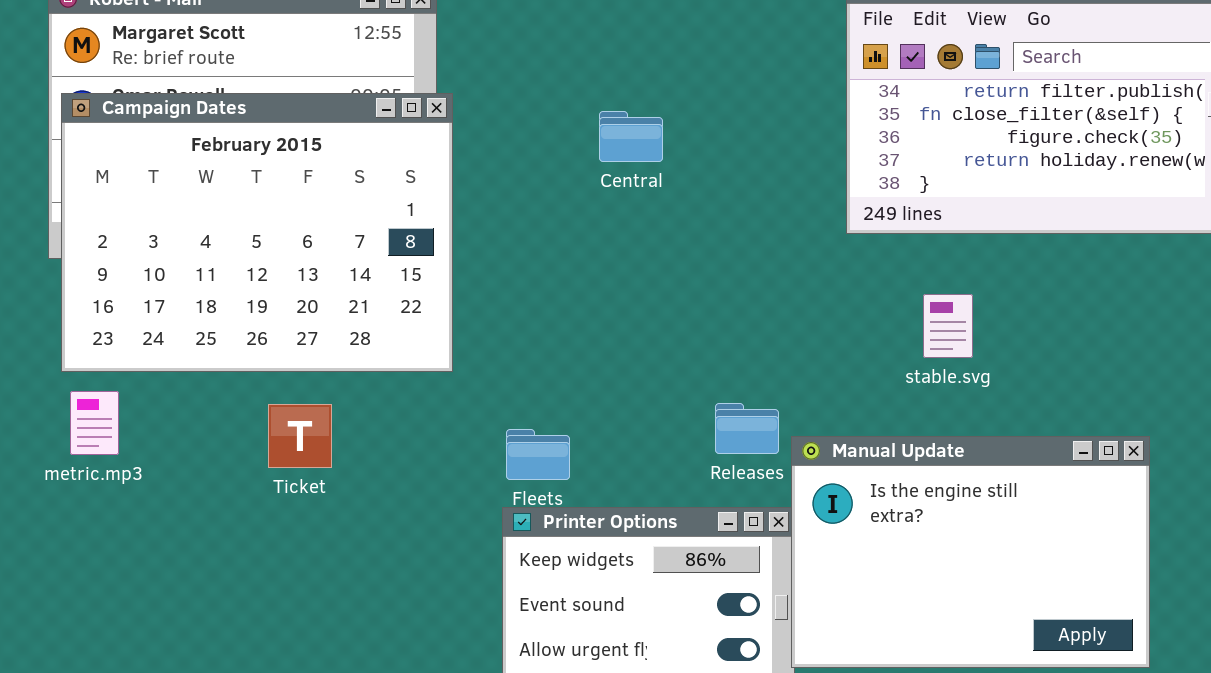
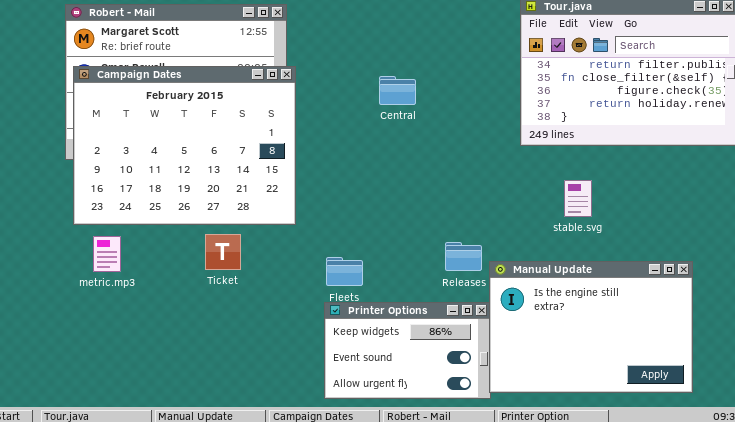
metric.mp3: [70,391,119,455] -> [93,236,121,272], moved
Ticket: [268,404,332,468] -> [205,234,241,270], moved

